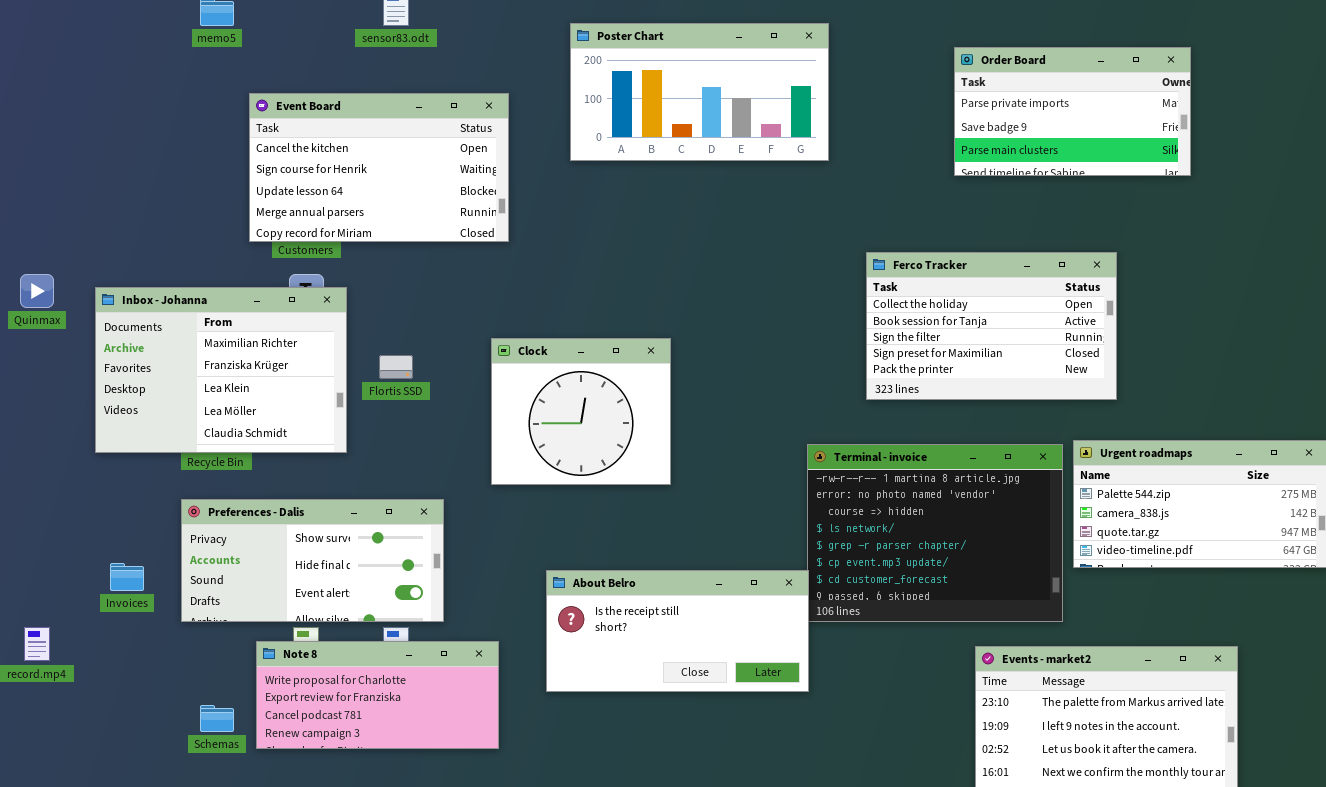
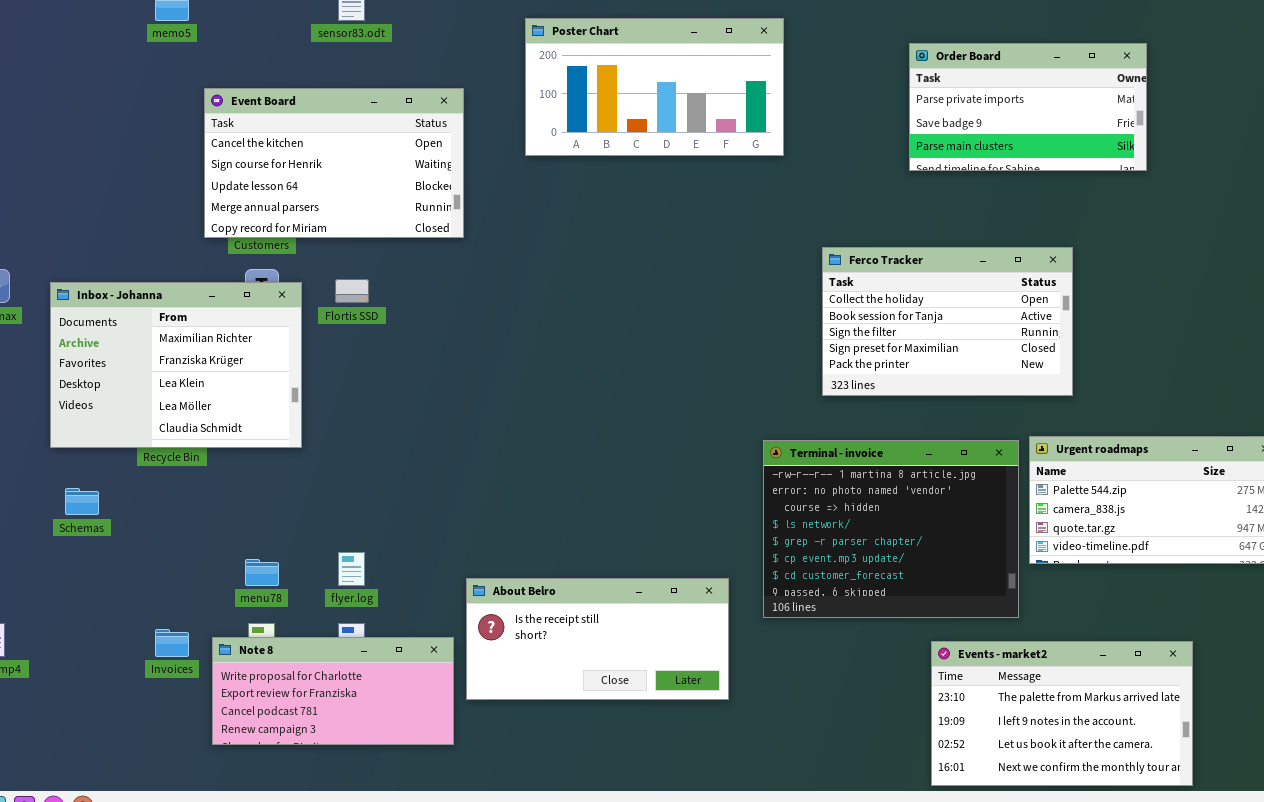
Clock: [491,338,671,485] -> none, closed
Flortis SSD: [379,355,413,379] -> [335,279,369,303], moved
Preferences - Dalis: [181,499,444,622] -> none, closed
Invoices: [110,563,144,591] -> [155,629,189,657], moved
About Belro: [546,570,809,692] -> [466,578,729,700], moved
Schemas: [200,705,234,732] -> [65,488,99,515], moved

